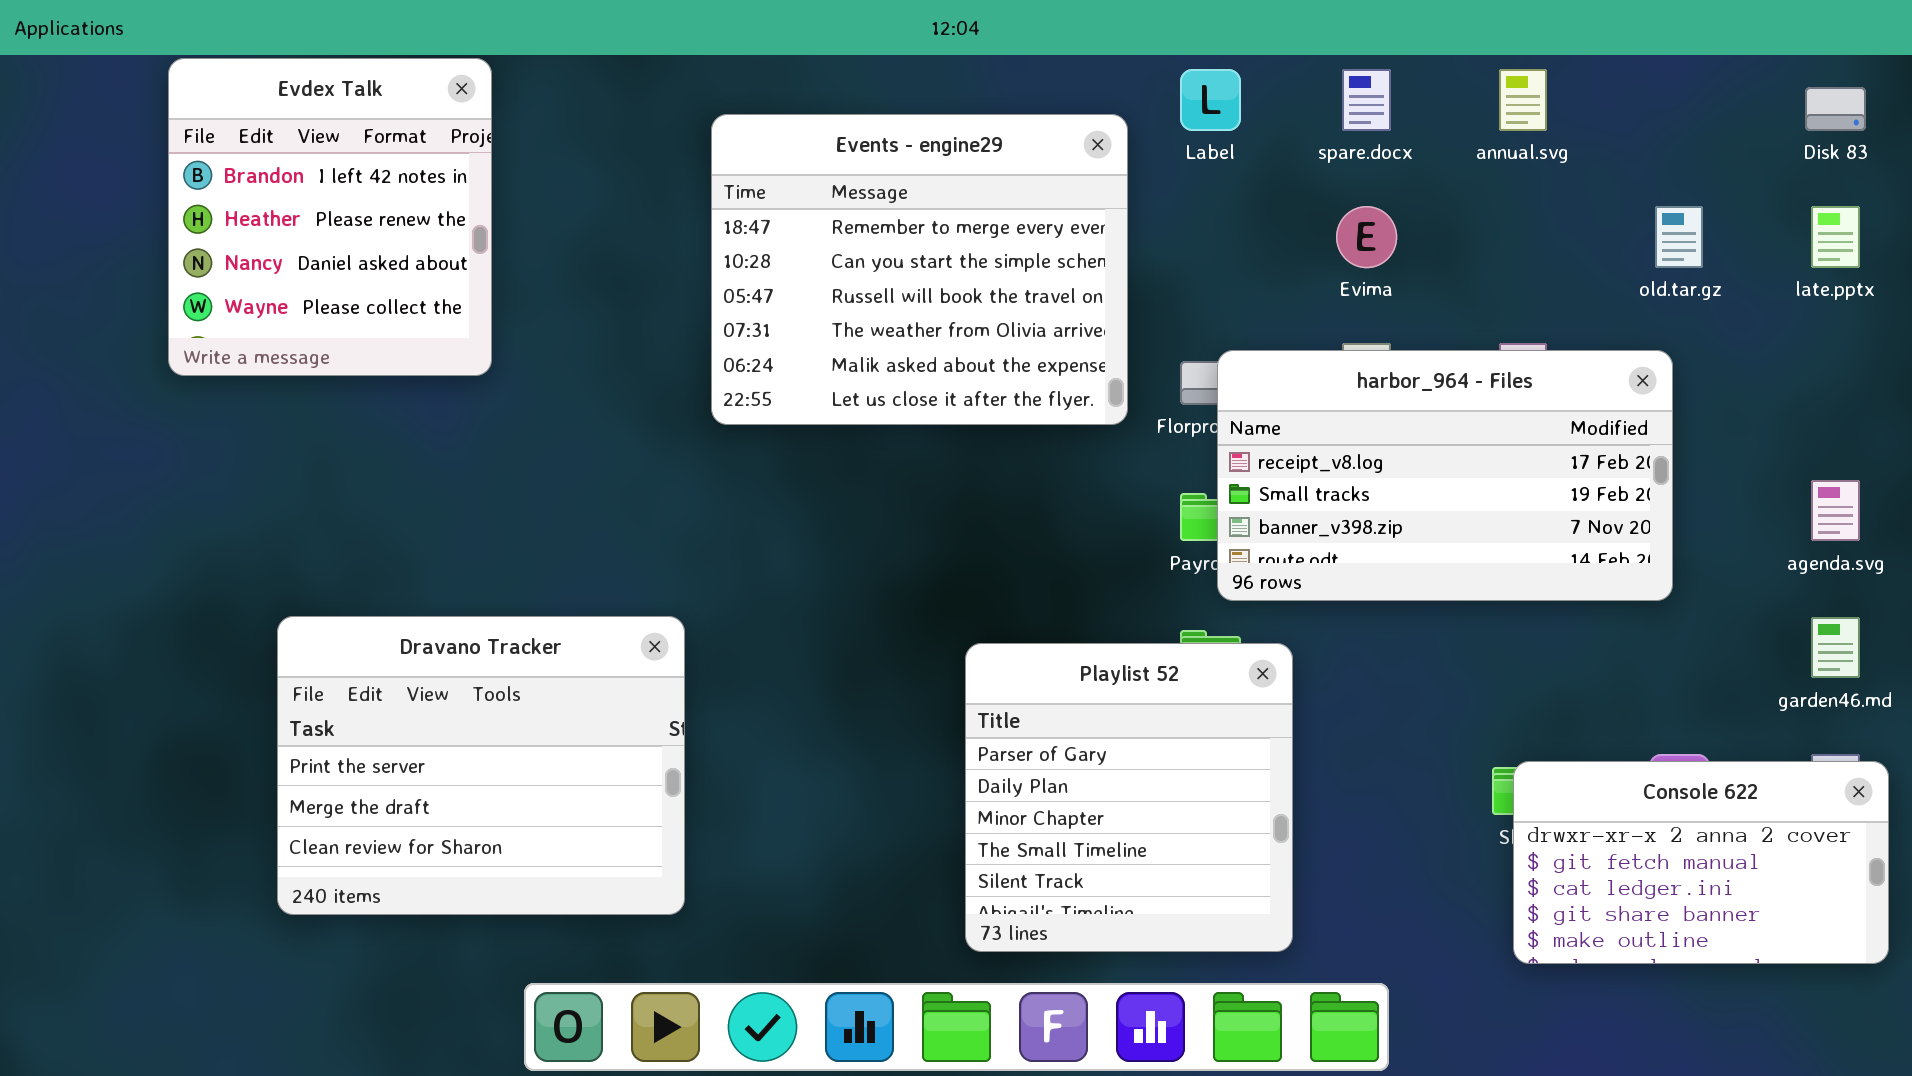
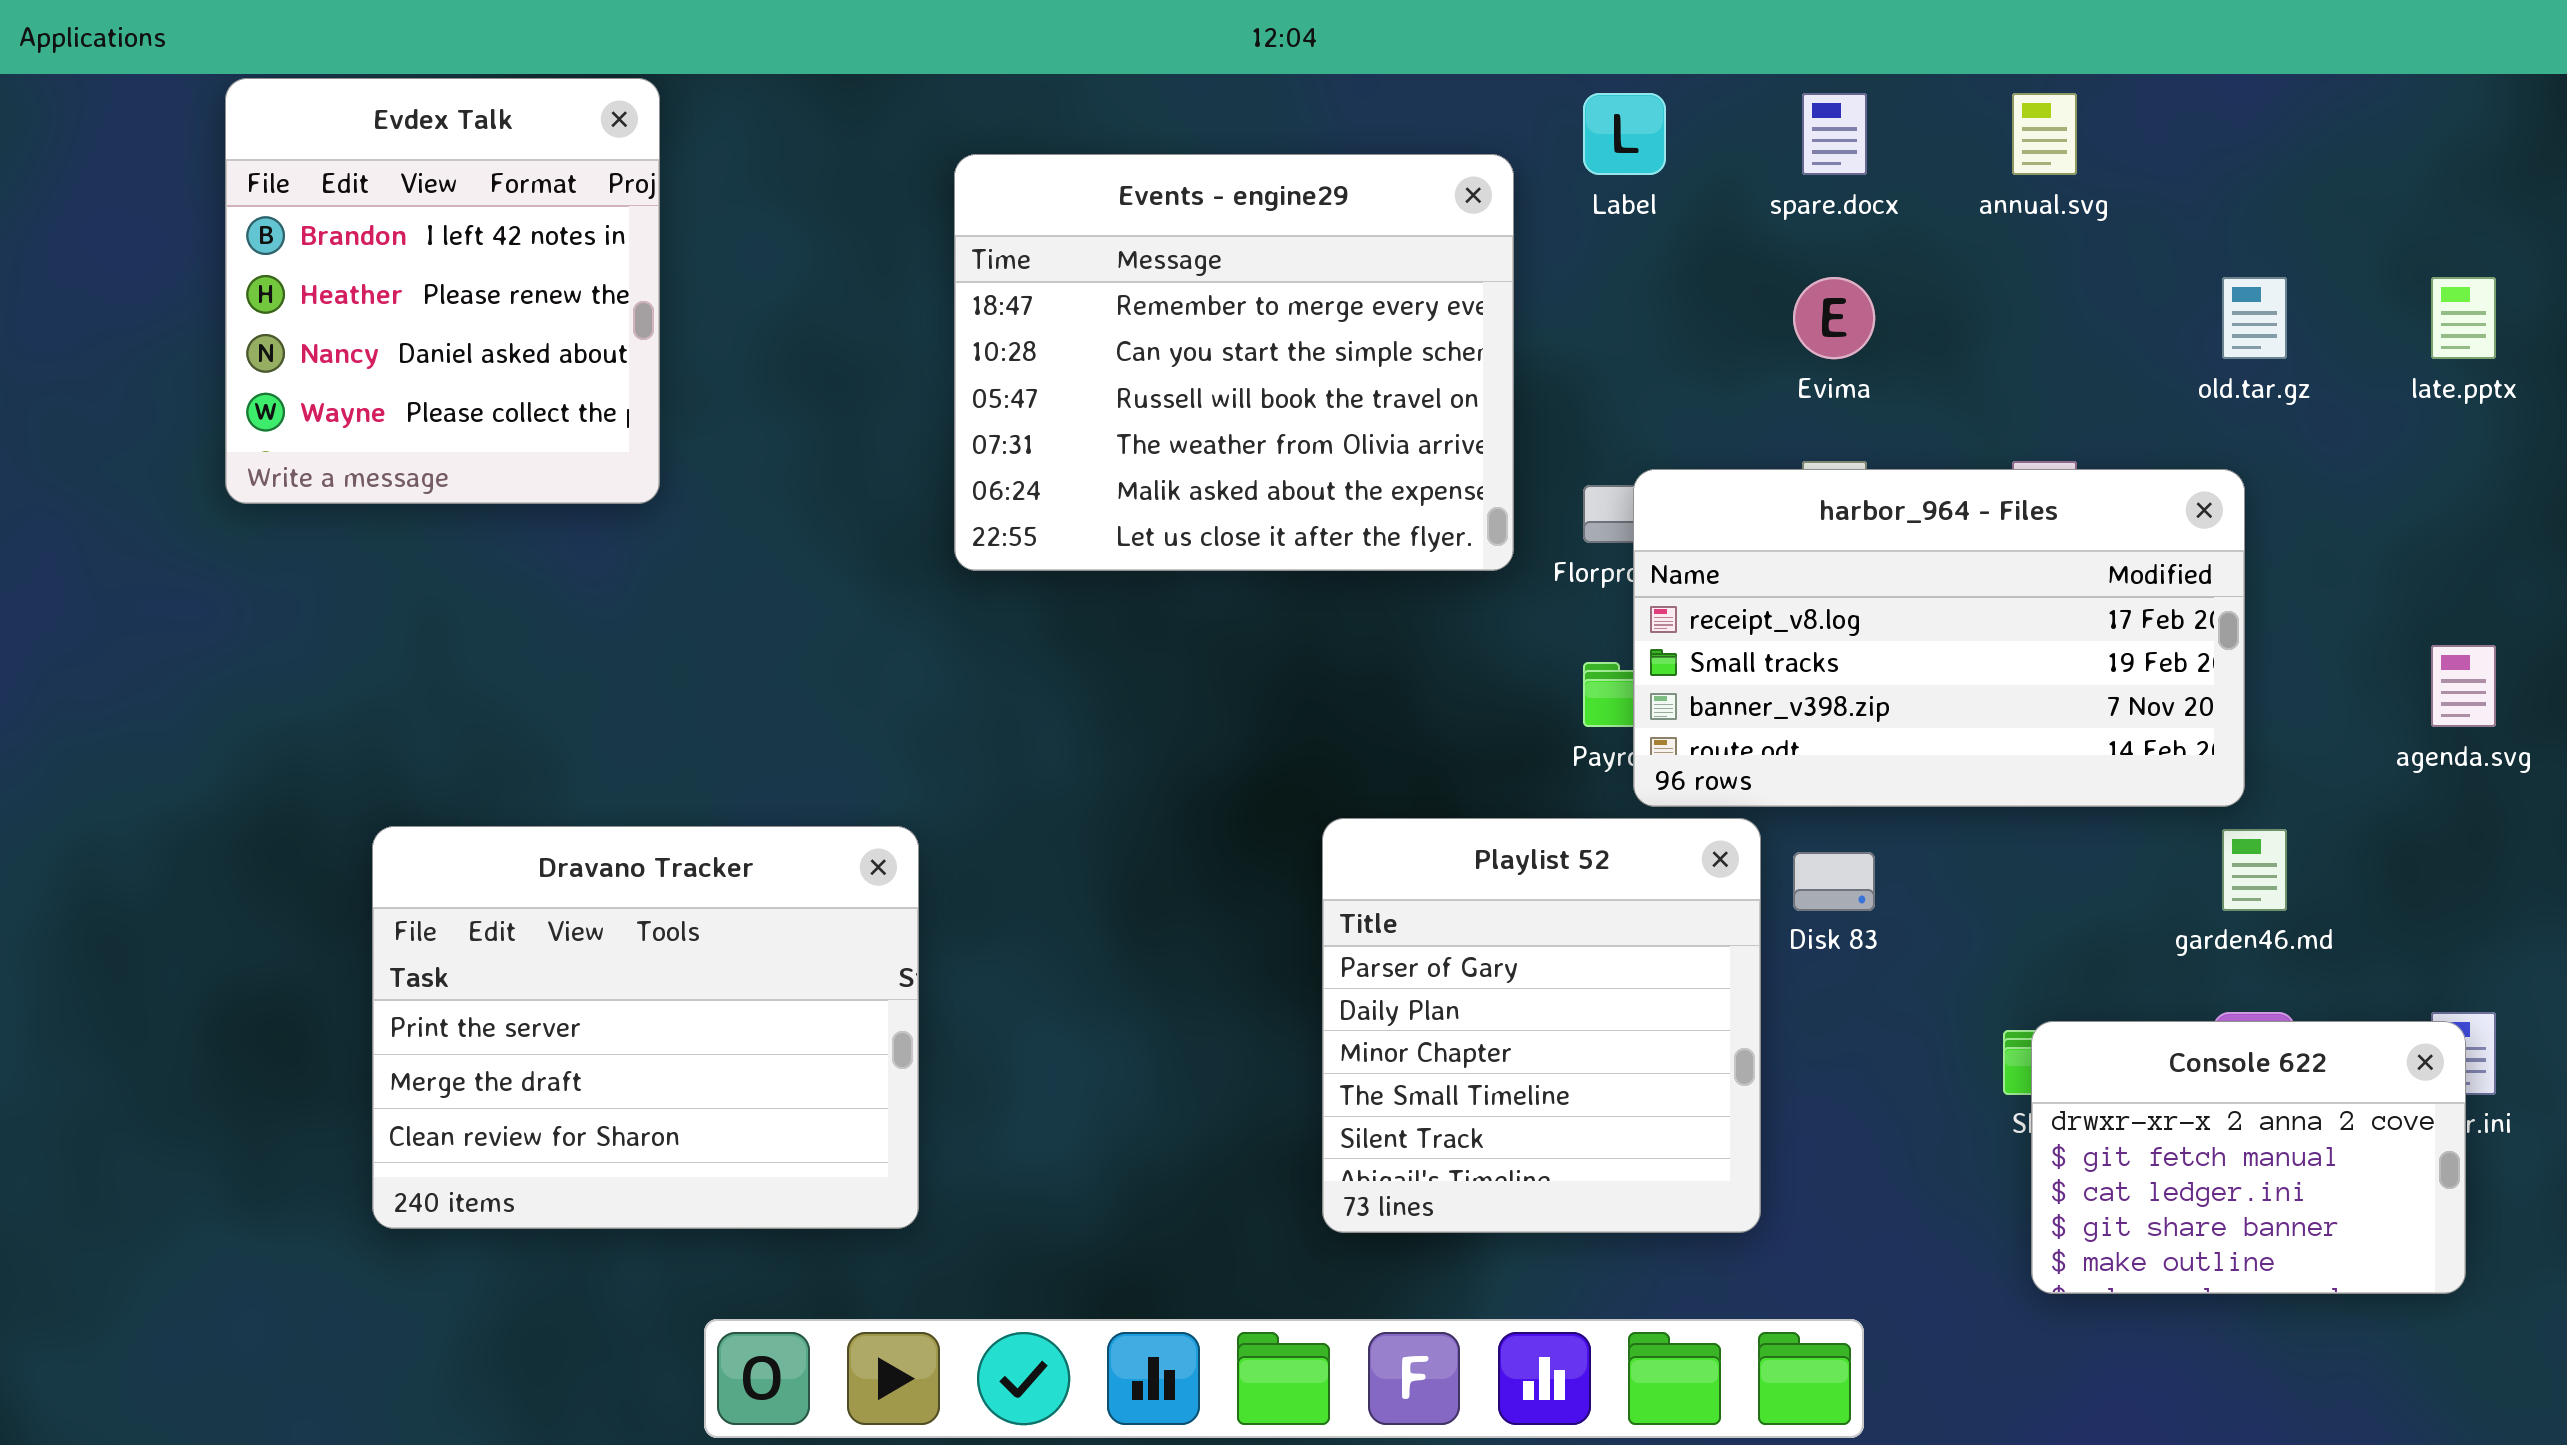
Disk 83: [1805,87,1866,131] -> [1793,852,1875,911], moved
garden46.md: [1811,617,1860,678] -> [2222,829,2287,911], moved
Playlist 52: [965,643,1293,952] -> [1322,818,1761,1233], moved
Console 622: [1513,761,1889,964] -> [2031,1021,2466,1294], resized

